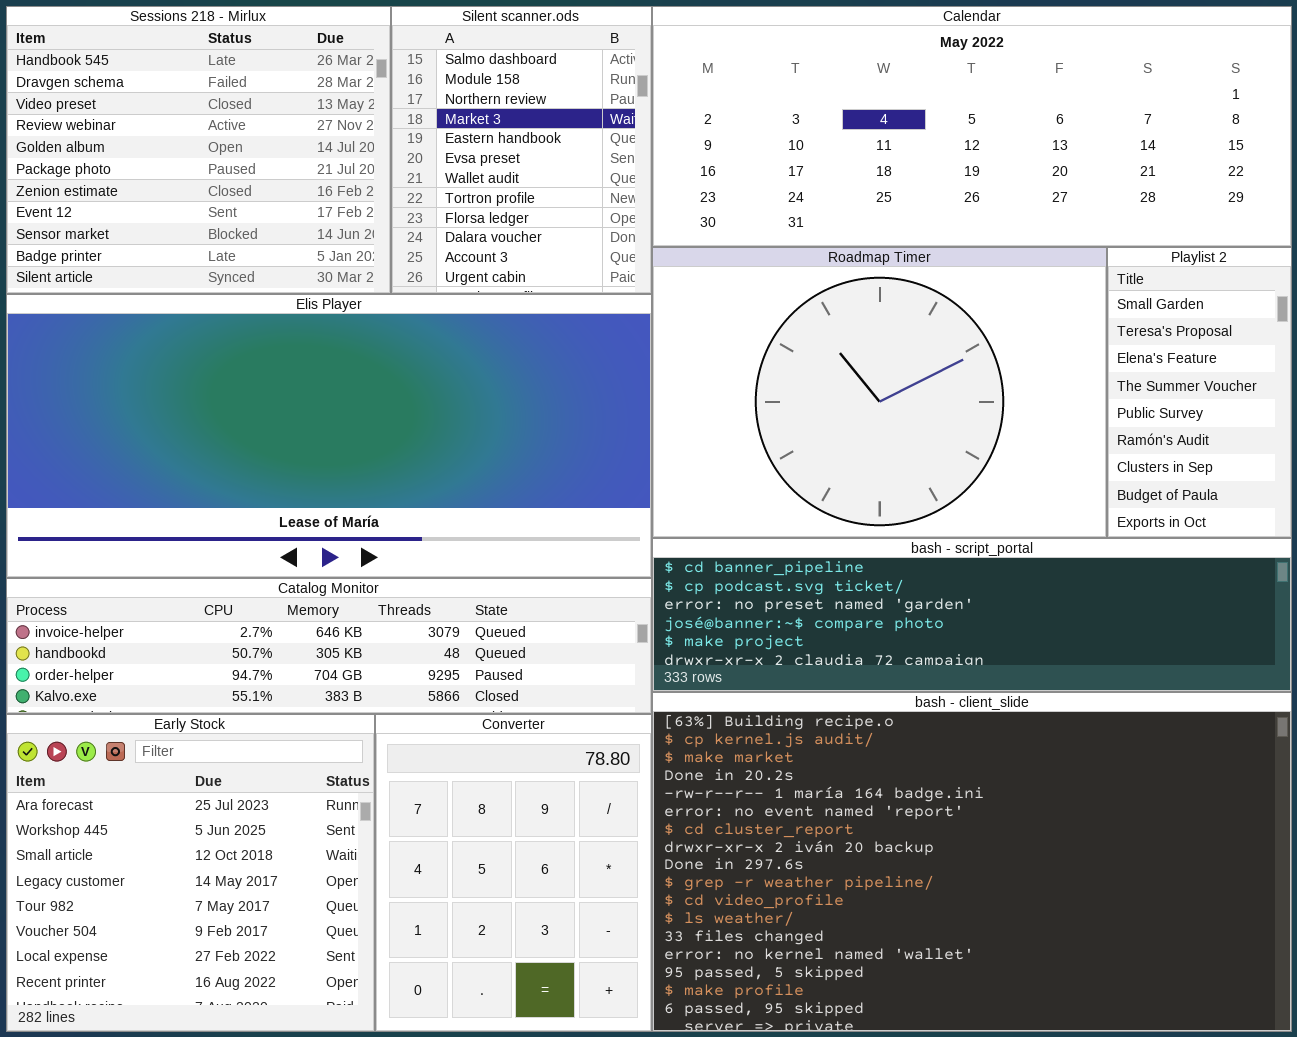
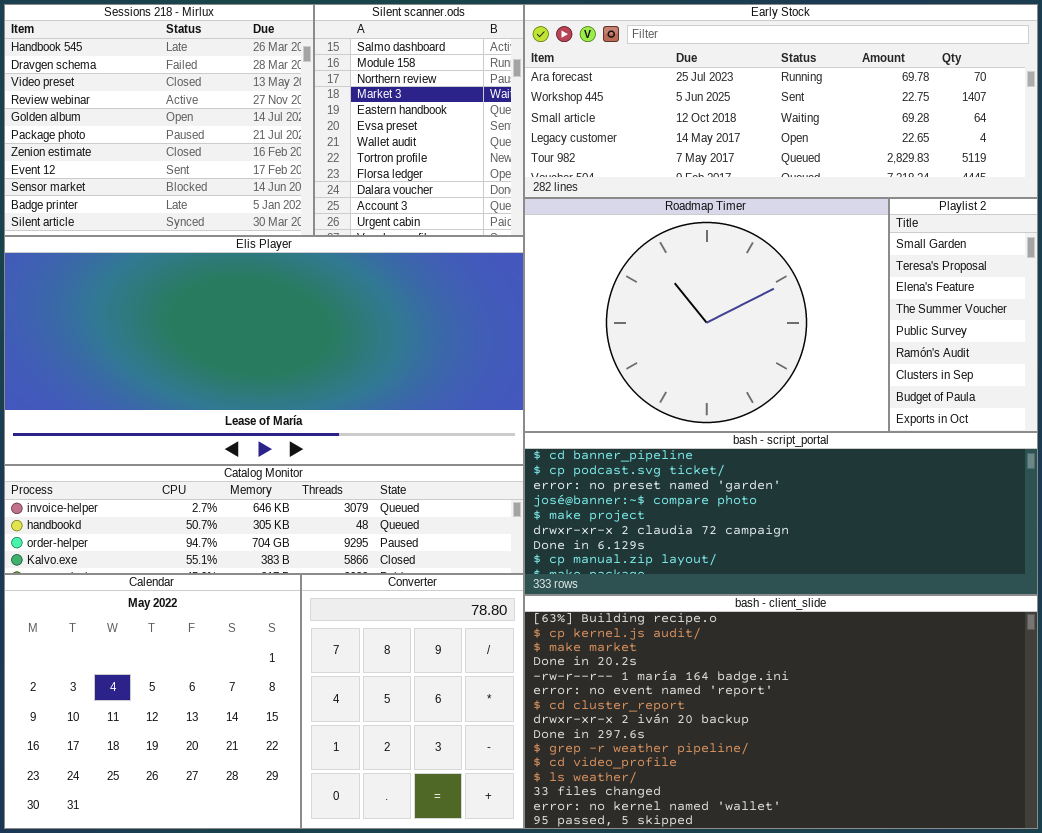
Calendar: [652,6,1292,247] -> [4,574,301,829], moved, resized
bash - script_portal: [652,538,1292,692] -> [524,432,1038,595], resized
bash - client_slide: [652,692,1292,1032] -> [524,595,1038,829], resized
Early Stock: [6,714,375,1032] -> [524,4,1038,198], moved, resized

